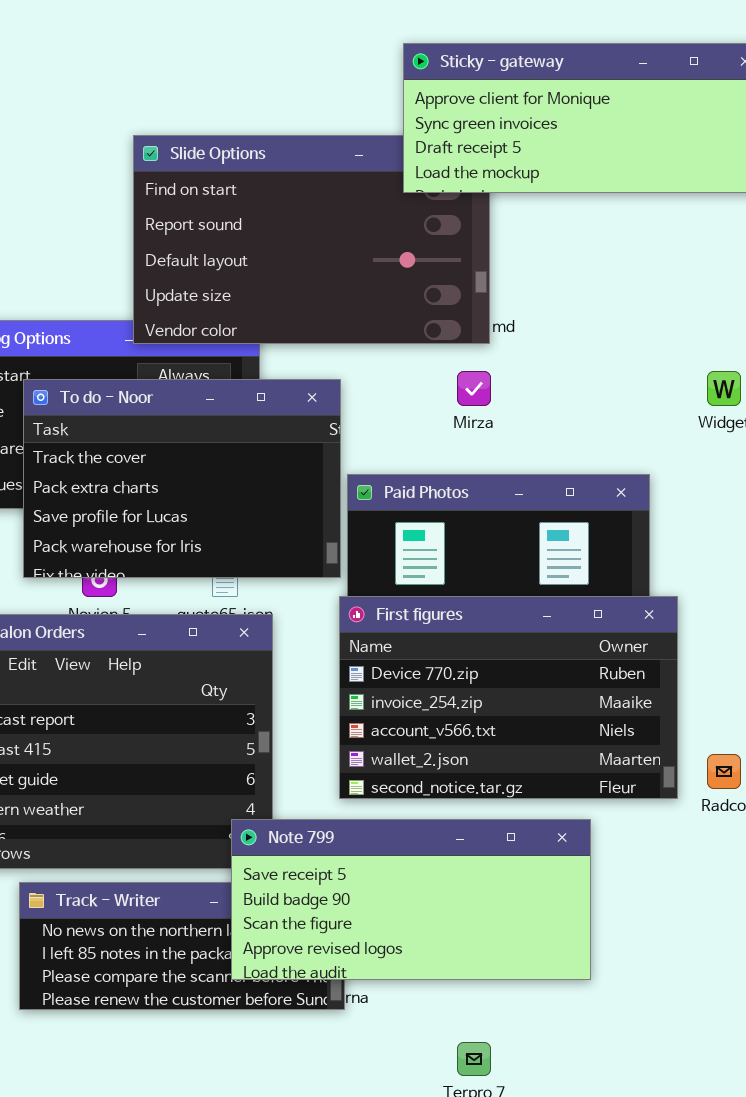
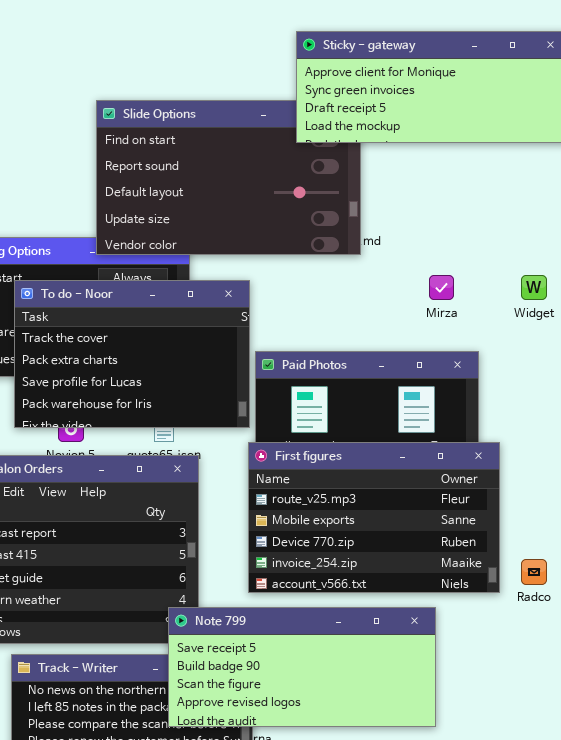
Mirza: [457,371,491,406] -> [429,275,454,300], moved
First figures: [339,596,678,799] -> [248,442,500,593], scrolled up 2 rows

